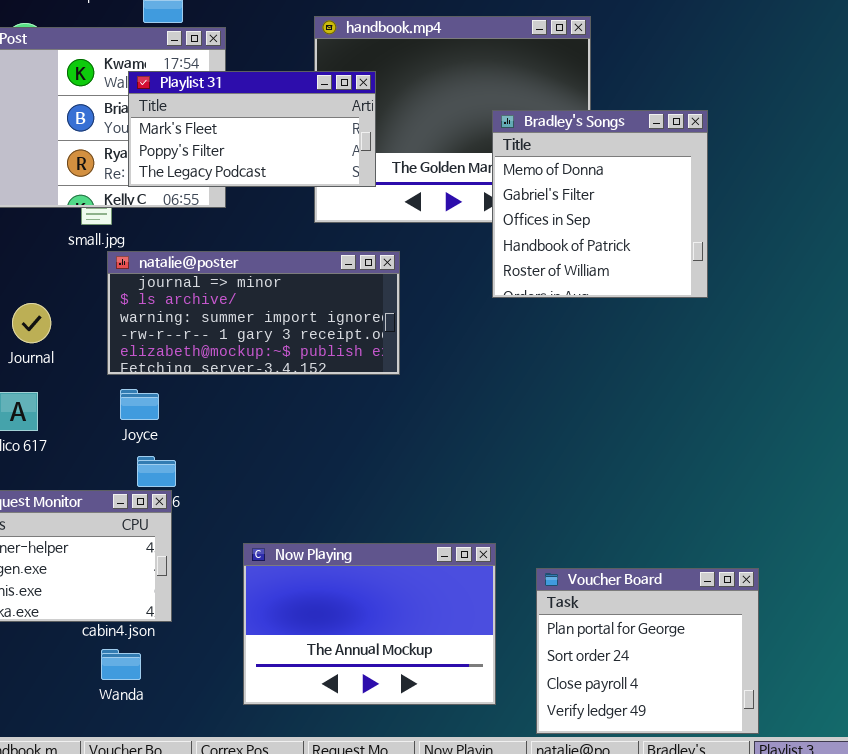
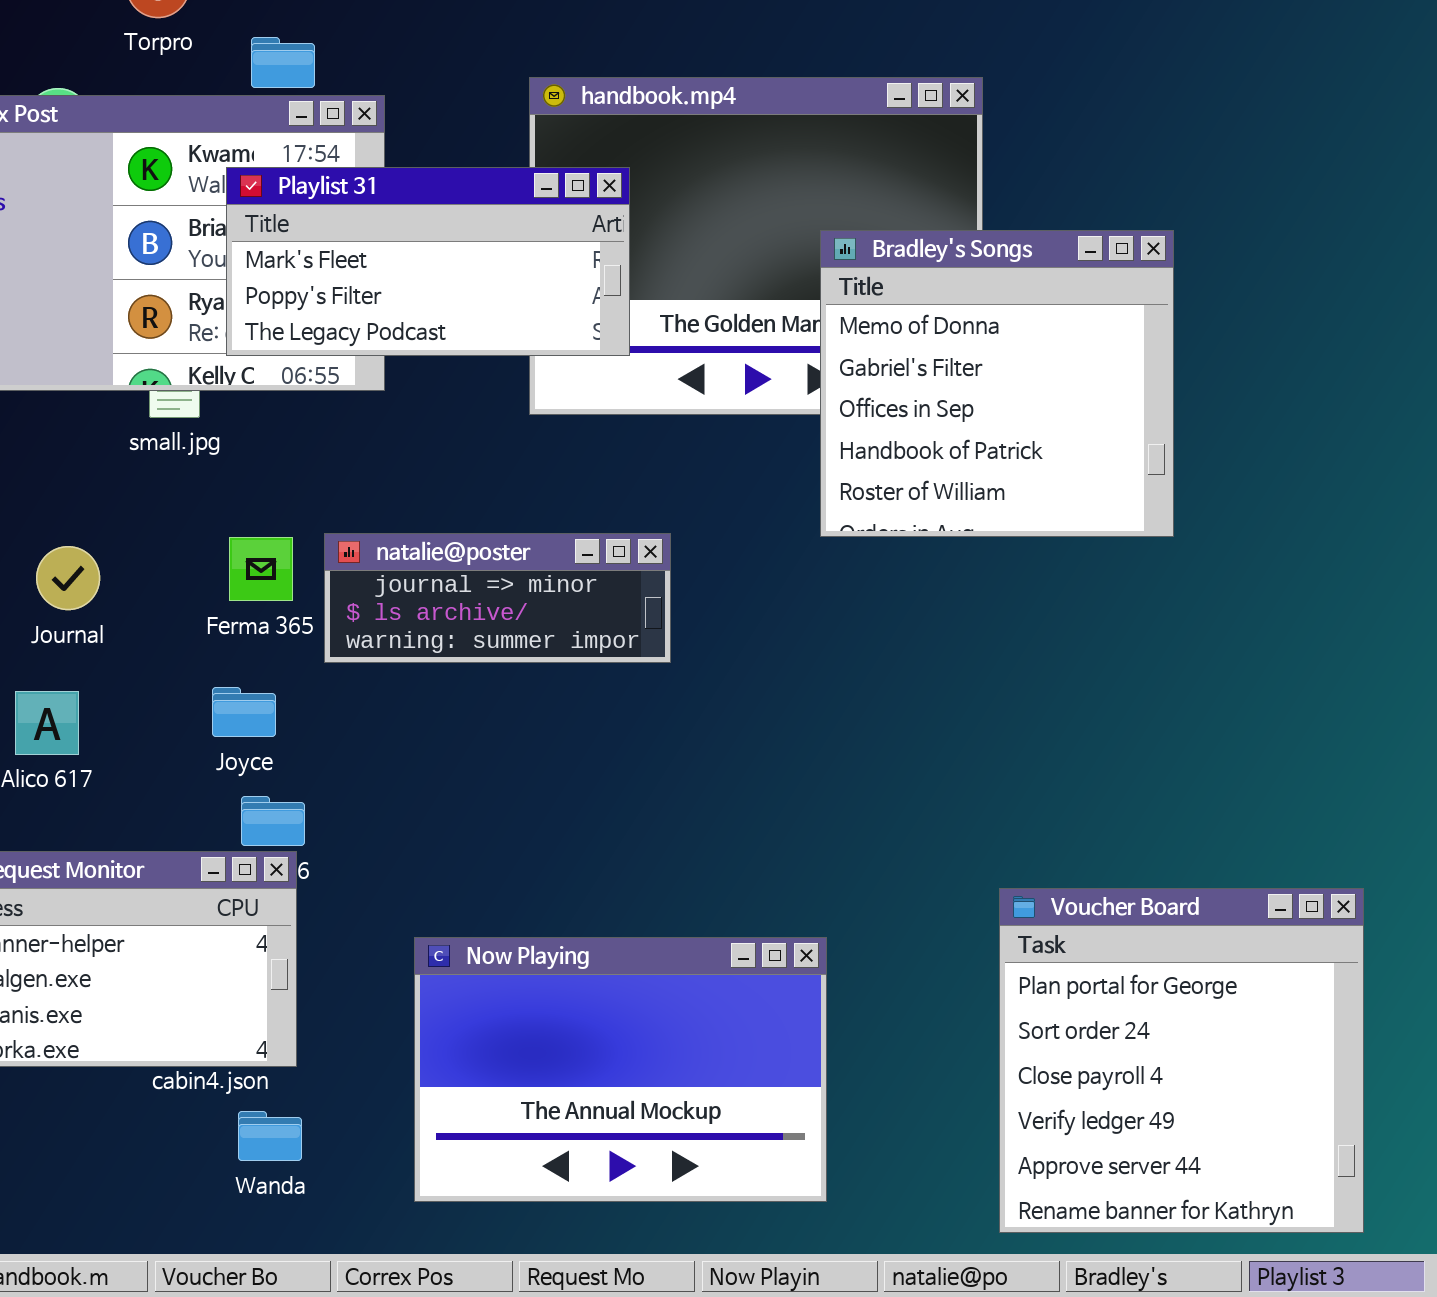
natalie@poster: [107,251,400,375] -> [324,533,671,663], resized
Voucher Board: [536,568,759,734] -> [999,888,1364,1233], moved, resized
Wanda: [101,649,141,680] -> [238,1111,302,1161], moved

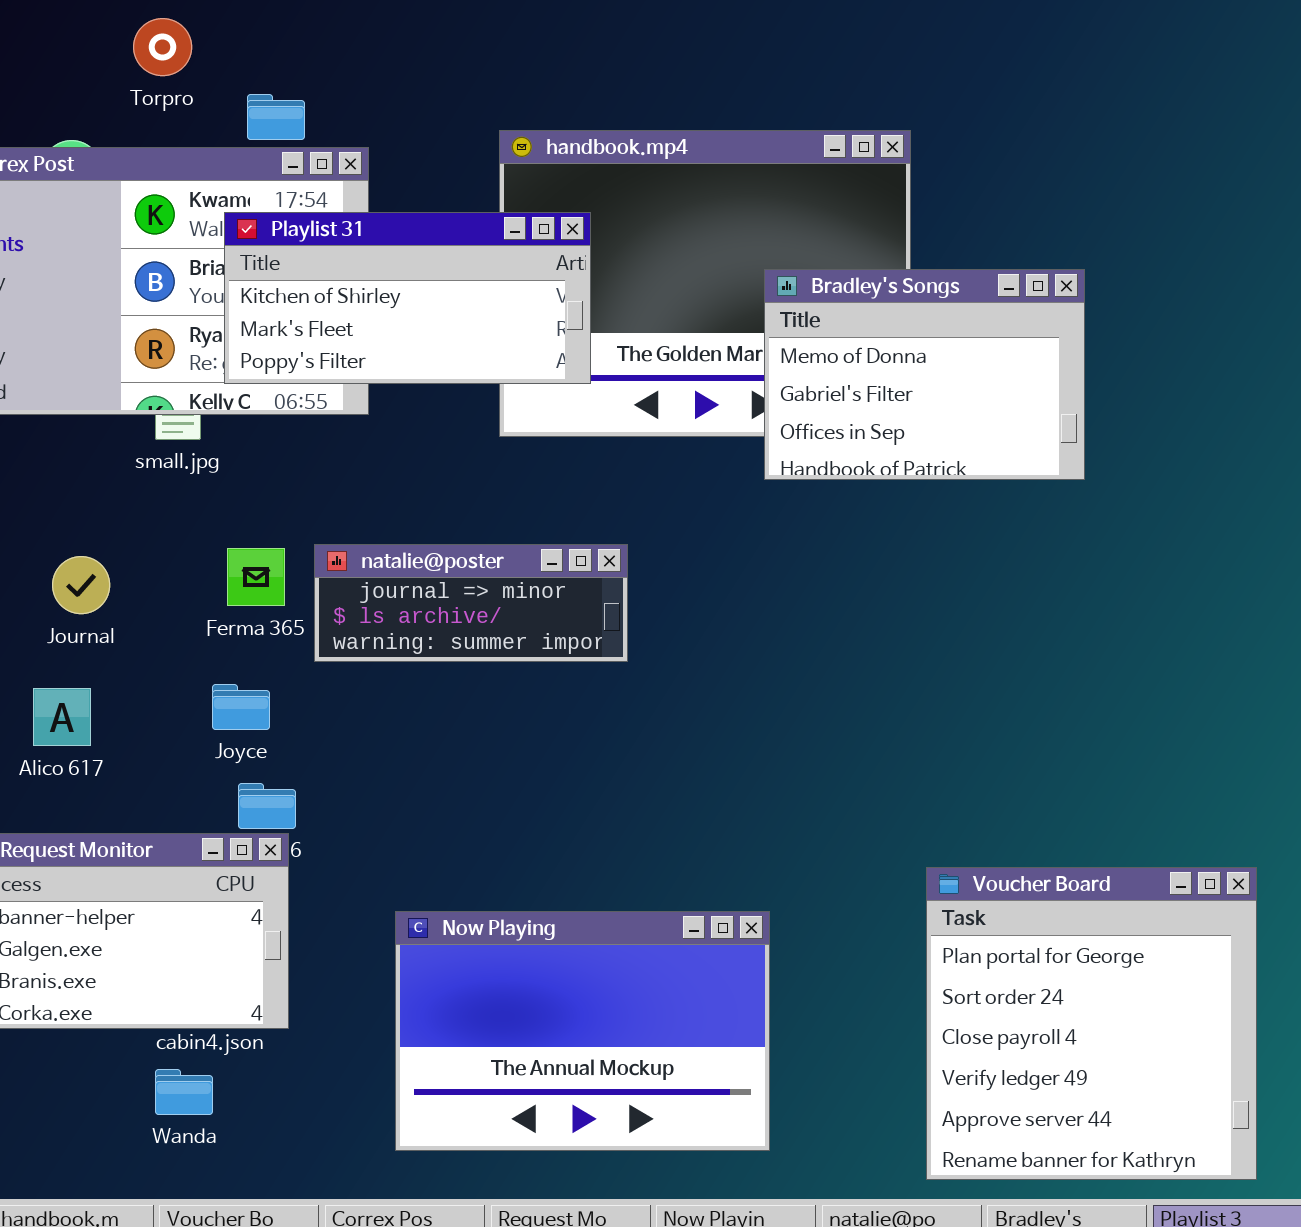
Playlist 31: [226,167,630,356] -> [224,212,591,384], scrolled up 1 row
Bradley's Songs: [820,230,1174,537] -> [764,269,1085,480], resized
Wanda: [238,1111,302,1161] -> [155,1069,213,1115], moved

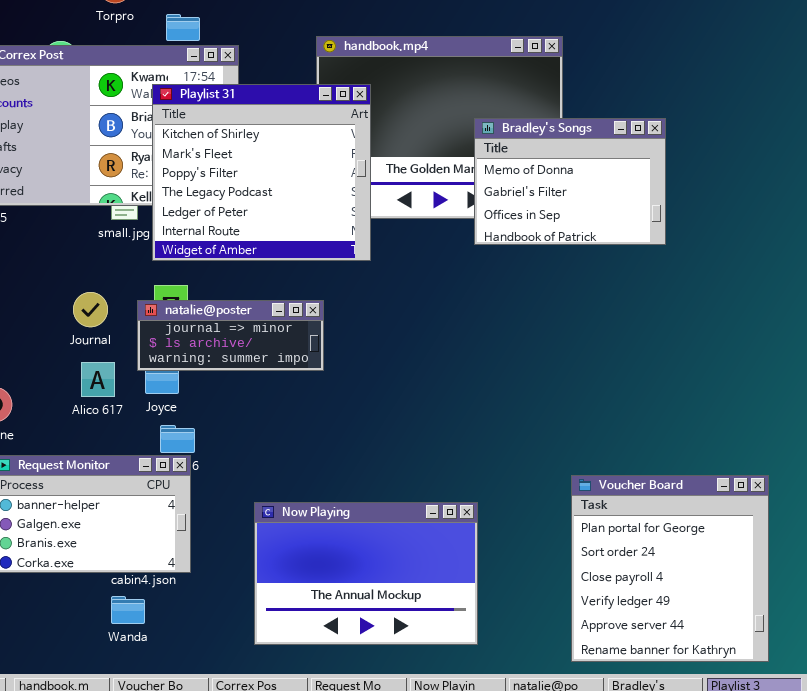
Playlist 31: [224,212,591,384] -> [152,84,371,261], resized
natalie@poster: [314,544,628,662] -> [137,300,324,371], moved
Journal: [52,556,110,614] -> [73,292,108,327], moved
Alico 617: [33,688,91,746] -> [81,362,115,397], moved

